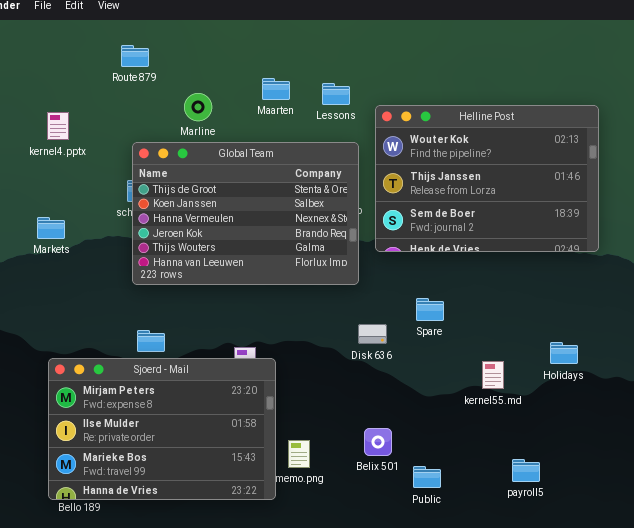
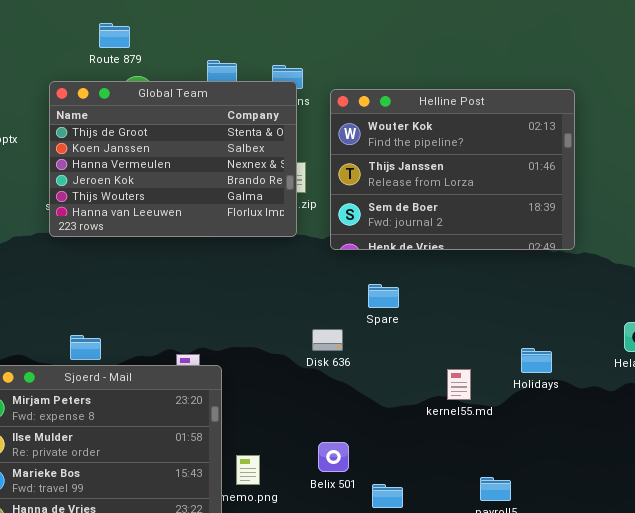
Route 879: [121,45,149,67] -> [99,23,130,48], moved
Global Team: [132,142,359,285] -> [49,81,297,237], moved
Spare: [416,298,444,321] -> [368,284,399,308], moved

